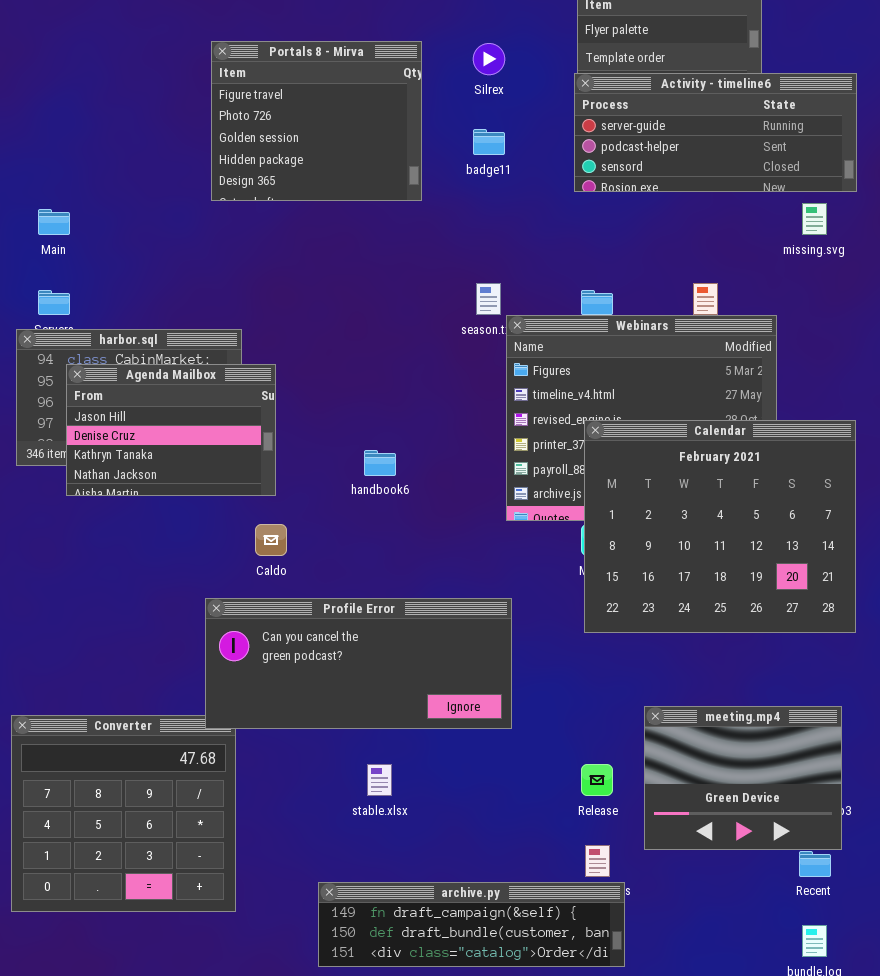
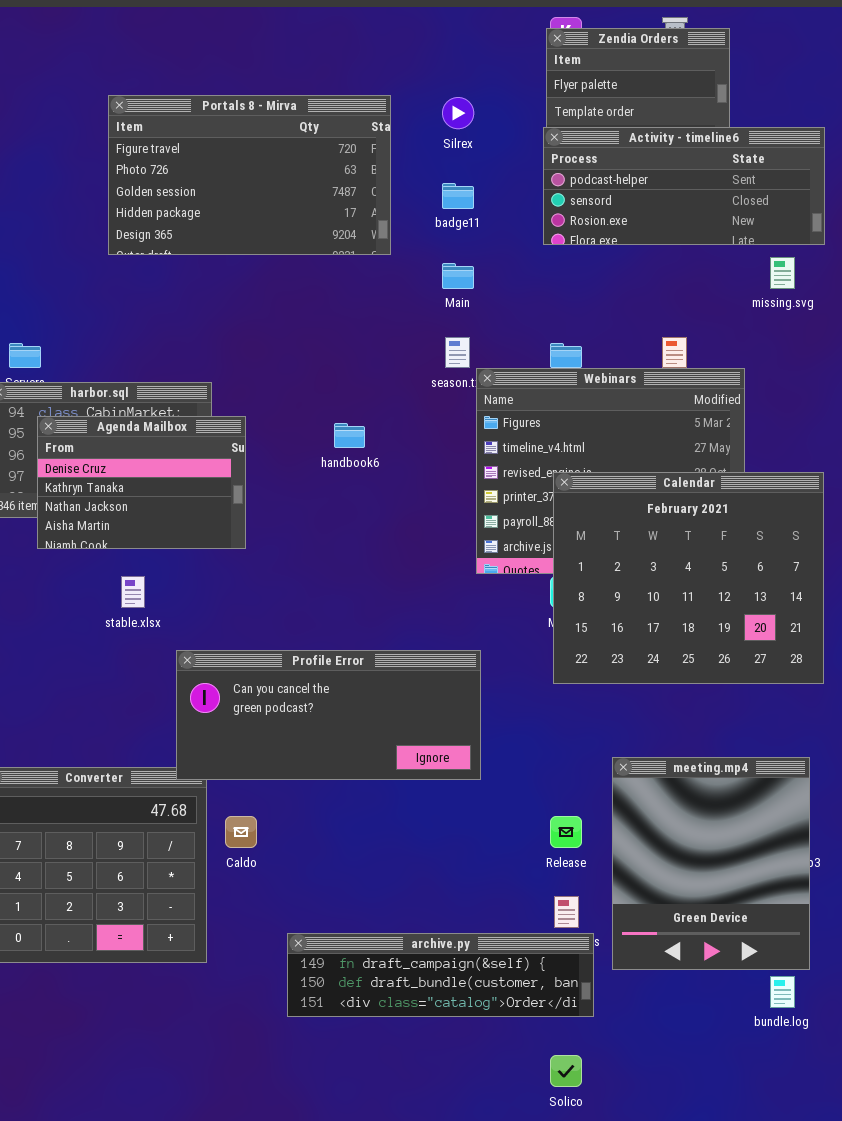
Portals 8 - Mirva: [211,41,422,201] -> [108,95,391,255], resized
Activity - timeline6: [574,73,857,192] -> [543,127,825,245], scrolled down 1 row
Main: [38,209,70,235] -> [442,263,474,289], moved
Agenda Mailbox: [66,364,276,496] -> [37,416,246,549], scrolled down 1 row
handbook6: [364,450,396,476] -> [334,423,365,448], moved
Caldo: [255,524,287,556] -> [225,816,257,848], moved
meeting.mp4: [644,706,842,850] -> [612,757,810,970], resized
stable.xlsx: [367,764,392,796] -> [121,576,145,608], moved

